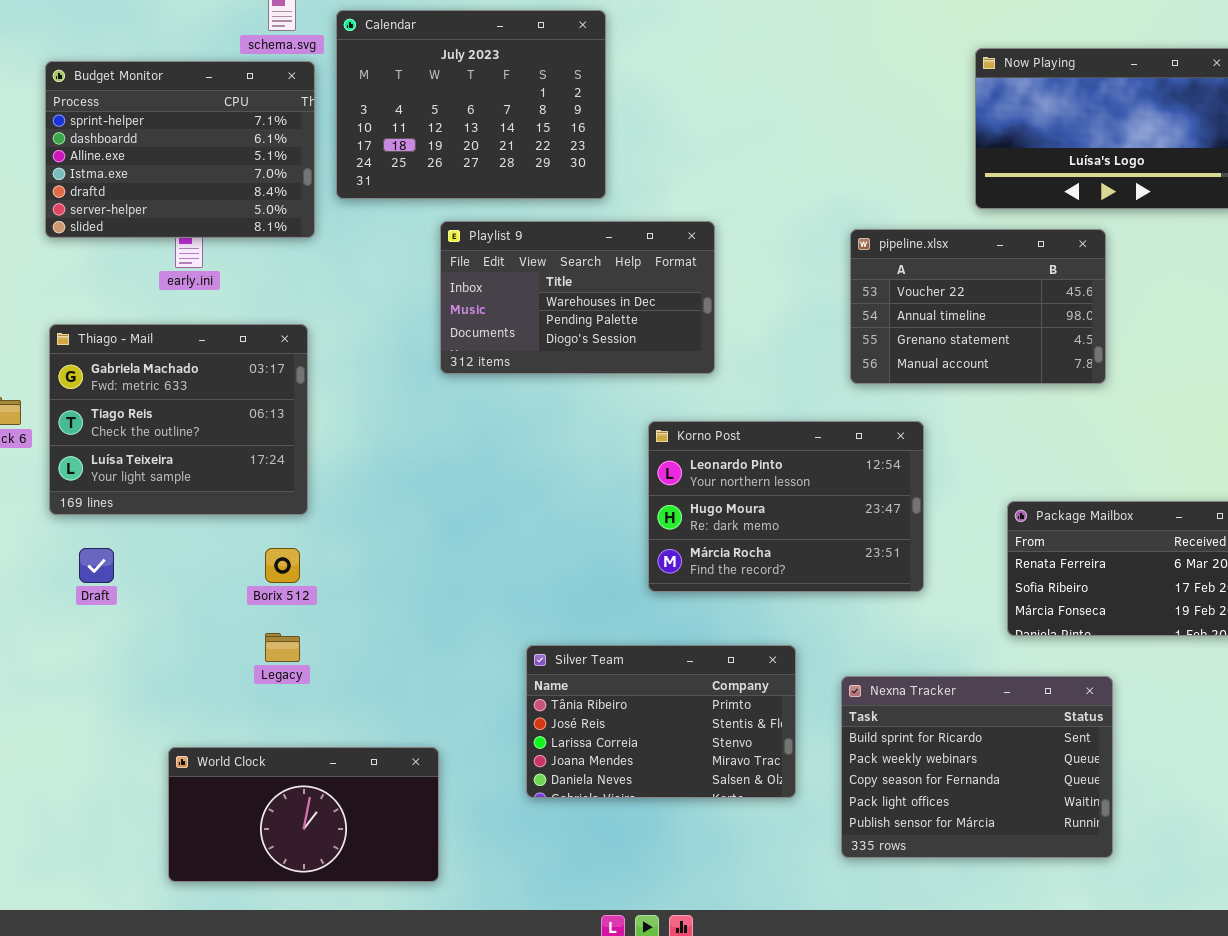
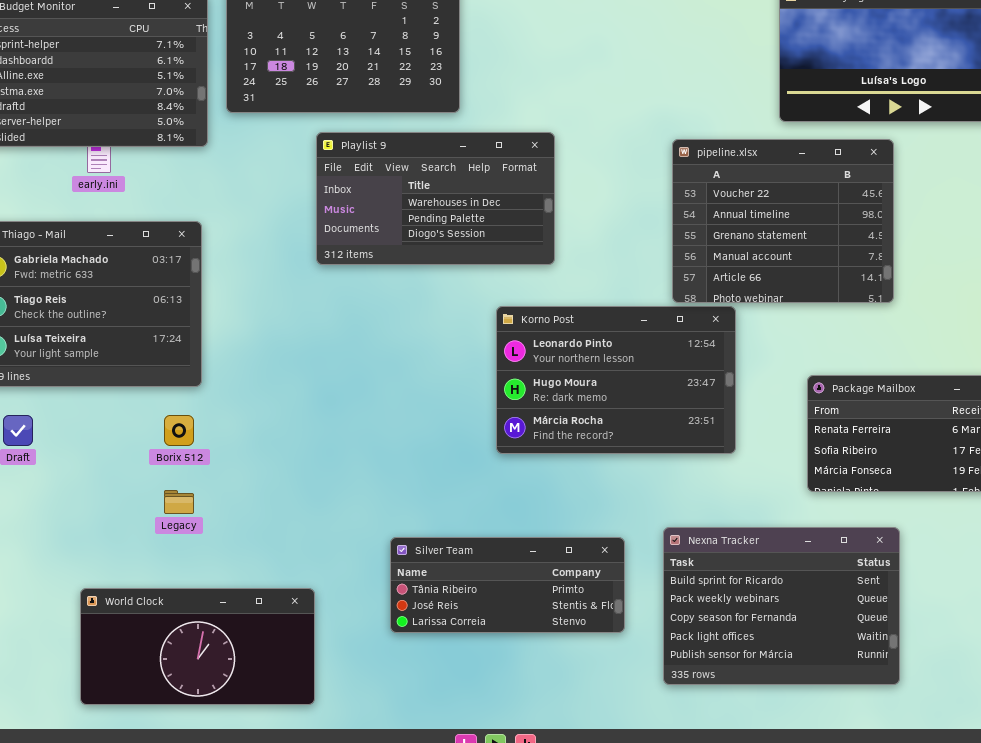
pipeline.xlsx: [850,229,1106,384] -> [672,139,894,303], resized
Silver Team: [526,645,796,798] -> [390,537,625,633], resized

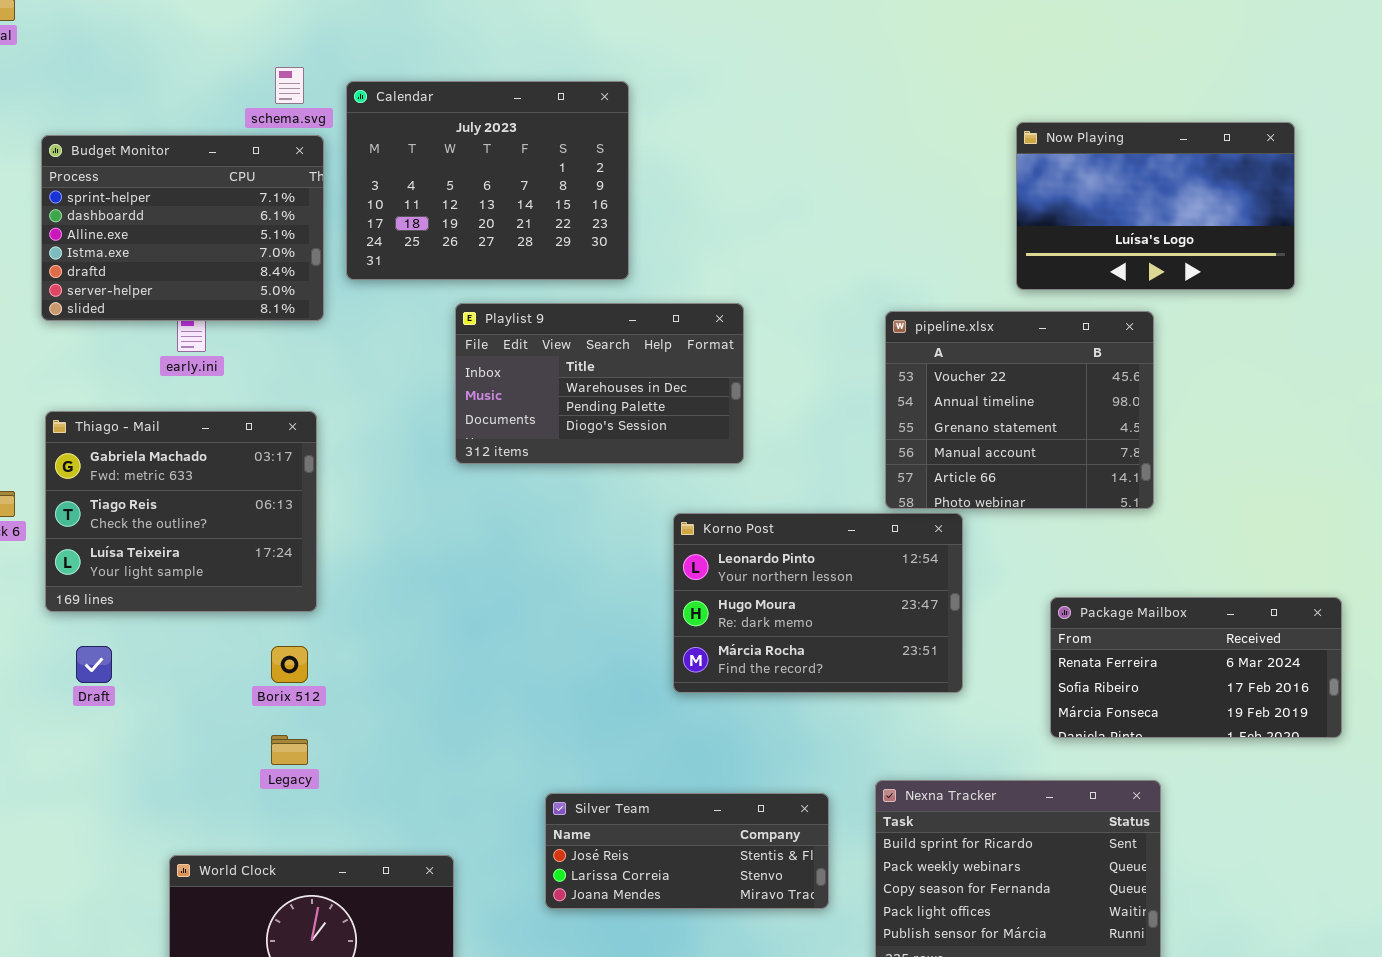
Silver Team: [390,537,625,633] -> [545,793,829,909], scrolled down 1 row

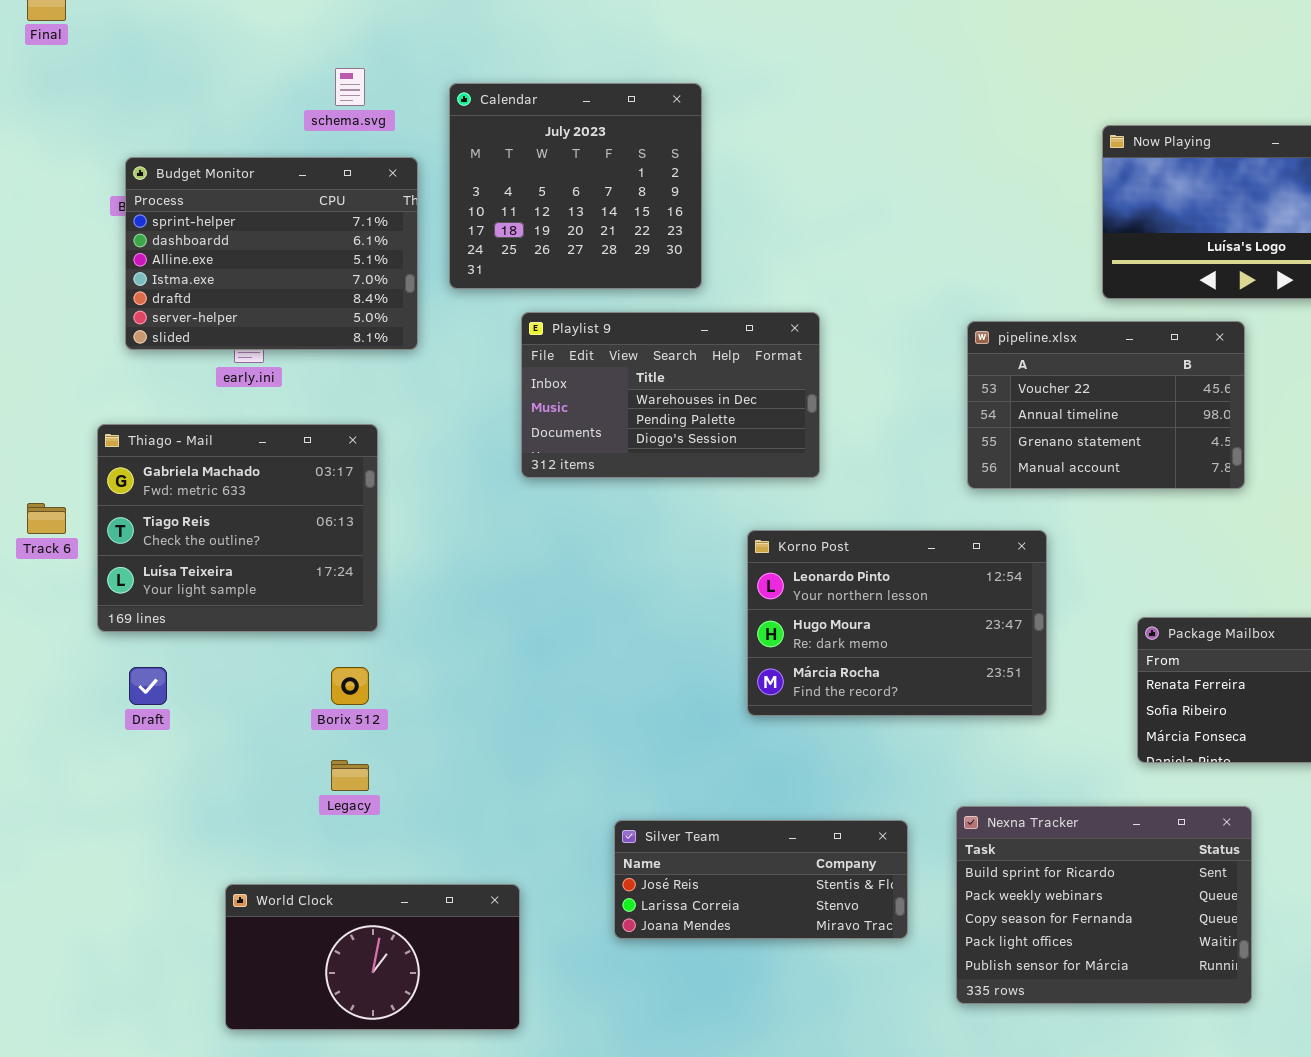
Calendar: [346,81,629,280] -> [449,83,702,289], resized
Budget Monitor: [41,135,324,321] -> [125,157,418,350], moved
pipeline.xlsx: [885,311,1154,509] -> [967,321,1245,489], resized

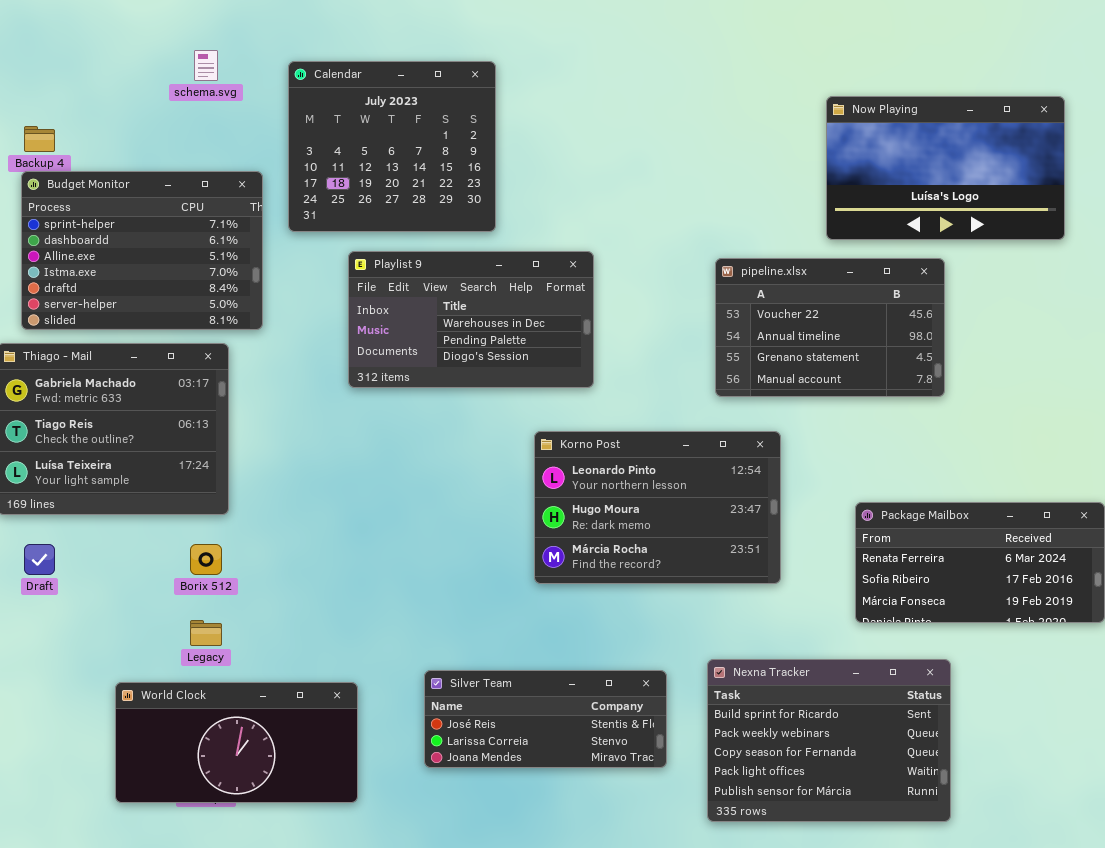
Budget Monitor: [125,157,418,350] -> [21,171,263,330], moved
World Clock: [225,884,520,1030] -> [115,682,358,803], moved

